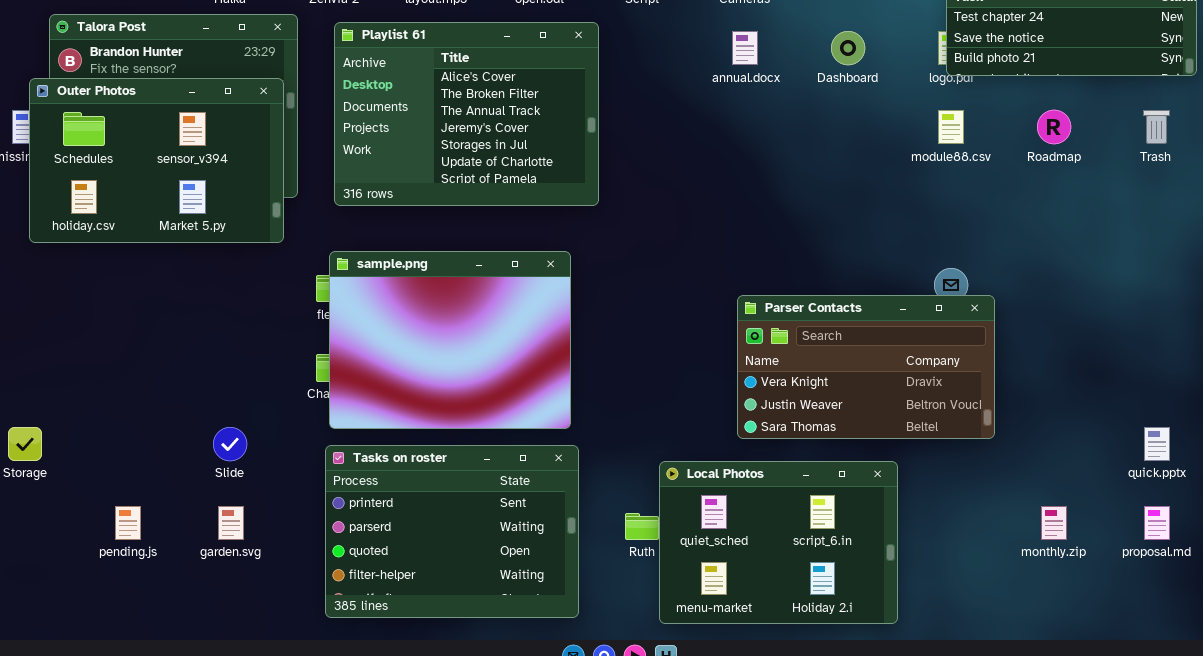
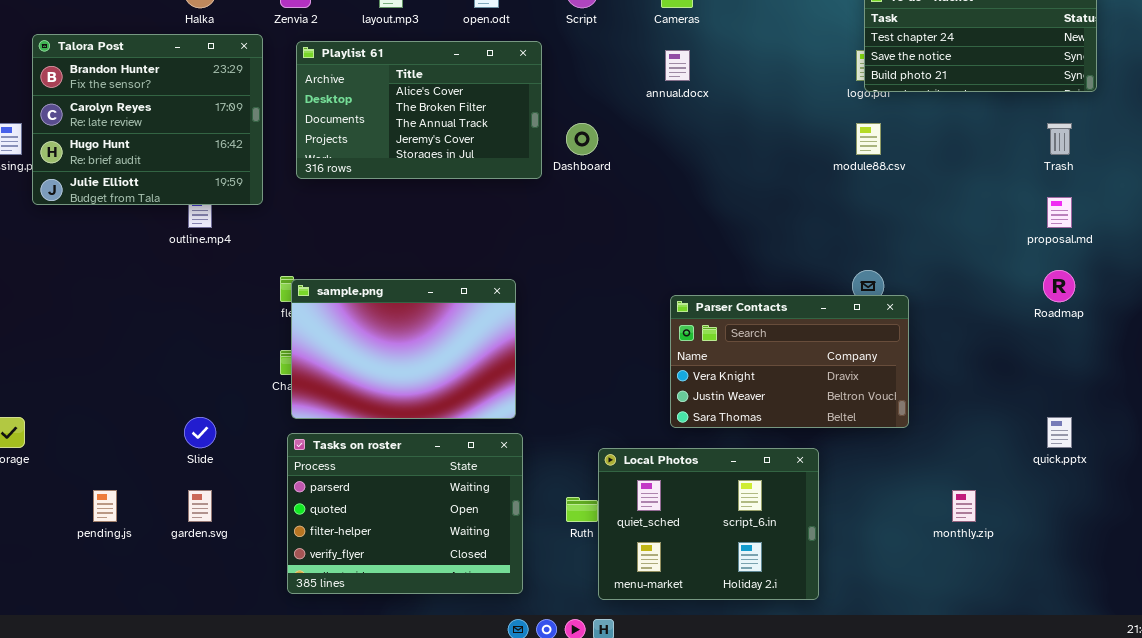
Playlist 61: [334,22,599,206] -> [296,41,542,179], resized
Dashboard: [831,31,865,65] -> [566,123,598,155], moved
Outer Photos: [29,78,284,243] -> none, closed
Roadmap: [1037,110,1071,144] -> [1043,270,1075,302], moved
sample.png: [329,251,571,429] -> [291,279,516,419], resized
Tasks on roster: [325,445,579,618] -> [287,433,523,594], scrolled down 1 row
proposal.md: [1144,506,1170,540] -> [1047,197,1072,228], moved

